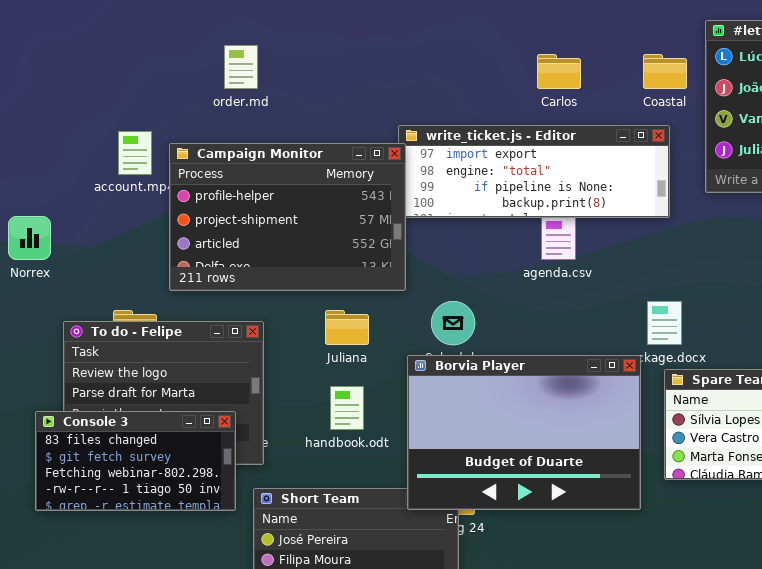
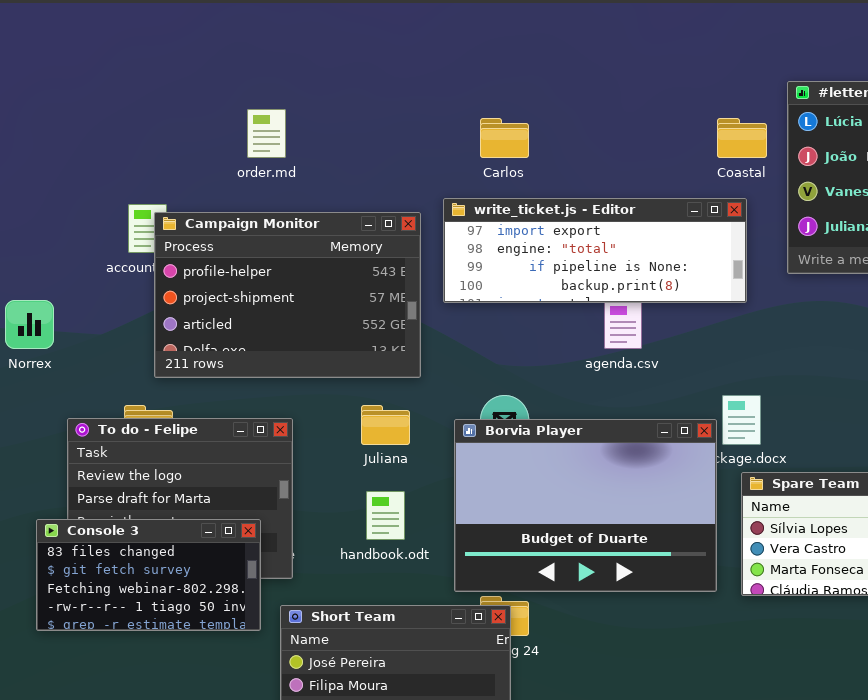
Carlos: [537,54,581,89] -> [480,118,529,158], moved
Campaign Monitor: [169,143,406,291] -> [154,212,421,378], moved
Borvia Player: [407,355,641,510] -> [454,419,717,592], moved

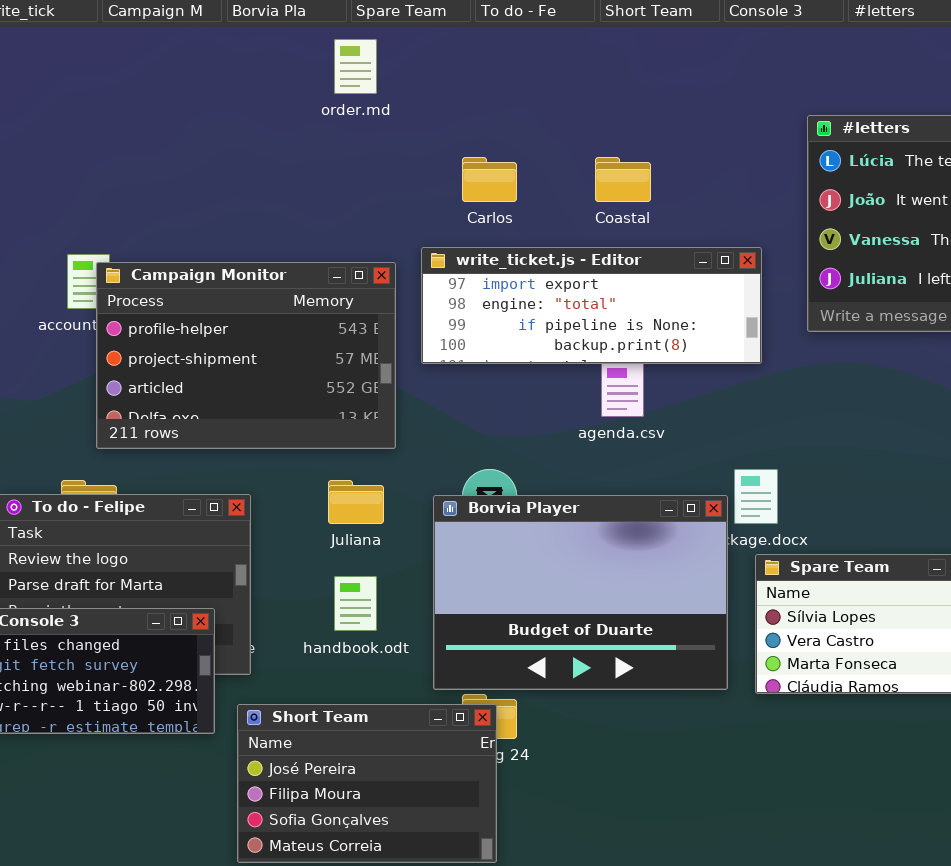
order.md: [247,109,286,158] -> [334,39,377,94], moved
Coastal: [717,118,767,158] -> [595,157,651,202], moved

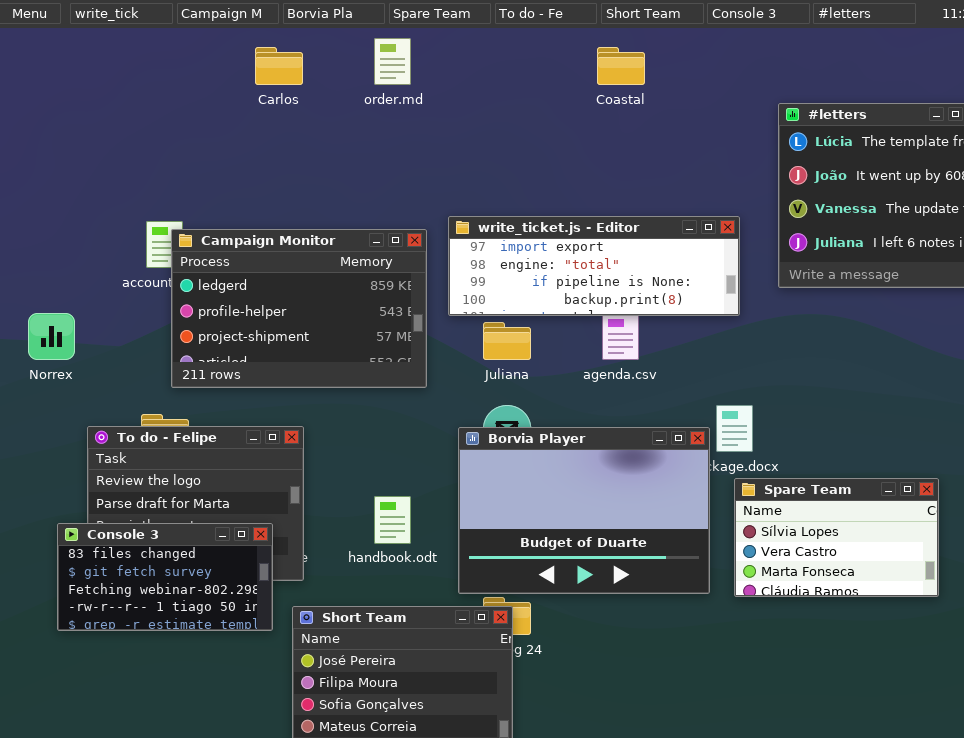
Carlos: [462,157,517,202] -> [255,47,303,85], moved
Coastal: [595,157,651,202] -> [597,47,645,85], moved
Campaign Monitor: [96,262,396,449] -> [171,229,427,388], scrolled up 1 row
Juliana: [328,480,384,524] -> [483,322,531,360], moved

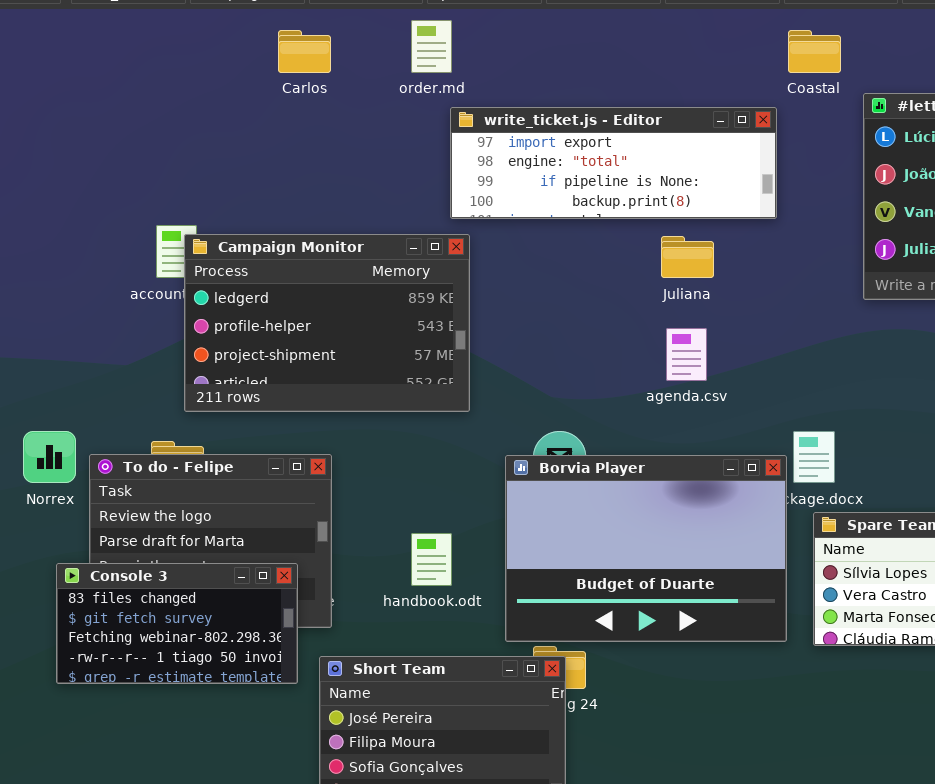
Coastal: [597,47,645,85] -> [788,30,841,73], moved
write_ticket.js - Editor: [448,216,740,316] -> [450,107,777,219], moved
Norrex: [28,313,75,360] -> [23,431,76,483], moved
Juliana: [483,322,531,360] -> [661,236,714,278], moved

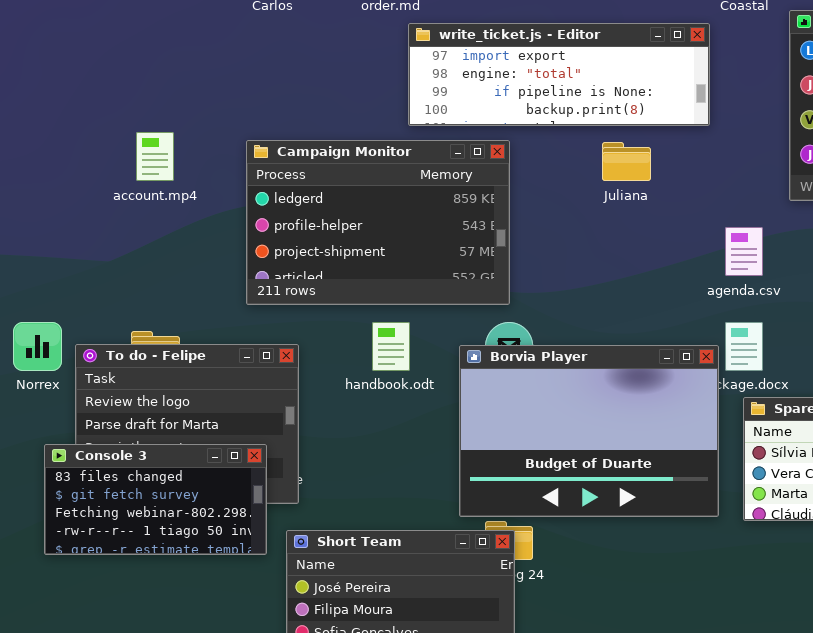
Campaign Monitor: [184,234,470,412] -> [246,140,510,305], moved
agenda.csv: [666,328,707,381] -> [725,227,763,276], moved
handbook.odt: [411,533,452,586] -> [372,322,410,371], moved

